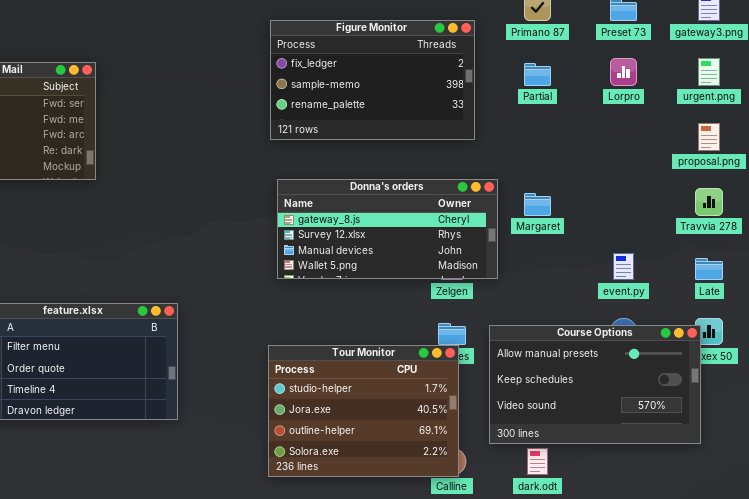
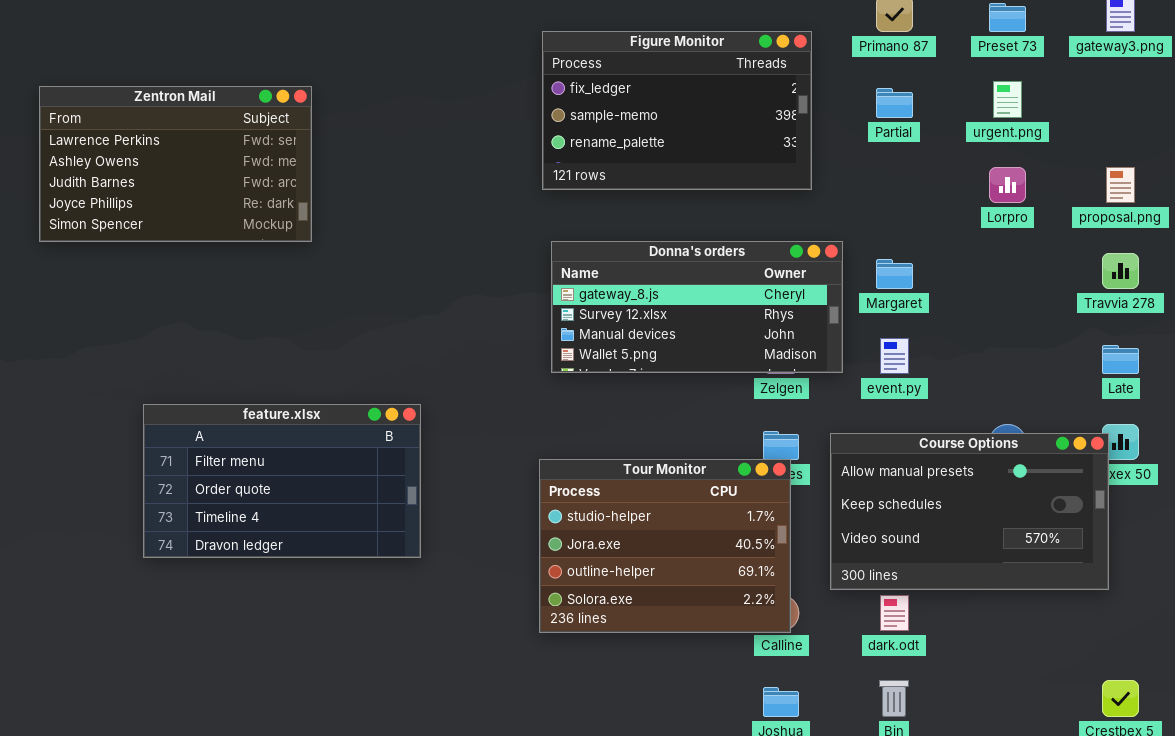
Lorpro: [610,58,637,86] -> [989,167,1026,203], moved
urgent.png: [698,58,720,86] -> [993,81,1022,118], moved
event.py: [613,253,634,280] -> [880,338,909,374], moved

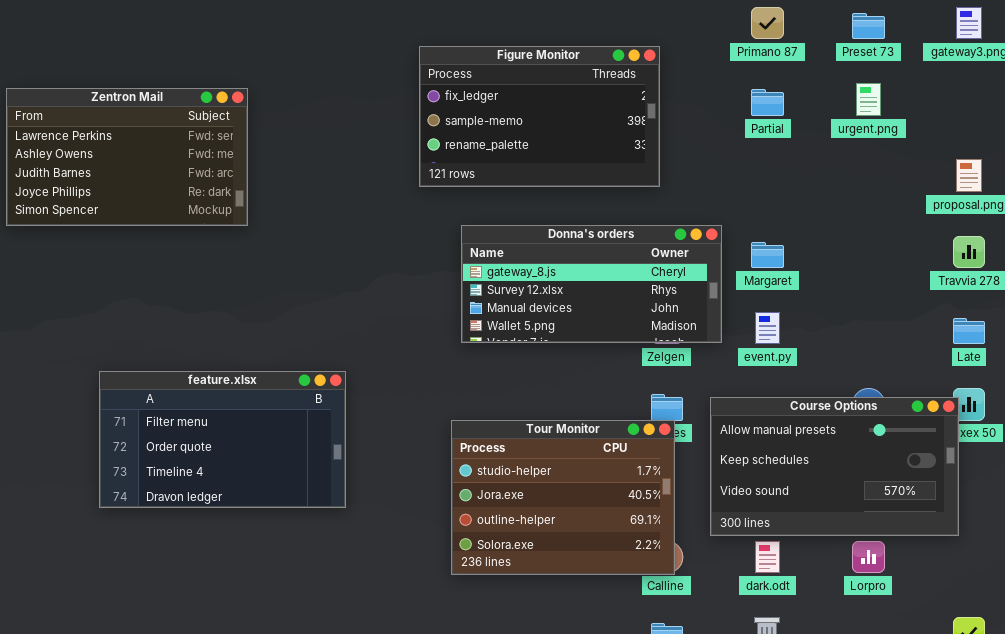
Figure Monitor: [542,31,812,190] -> [419,46,660,187], moved
Lorpro: [989,167,1026,203] -> [852,541,885,573], moved

